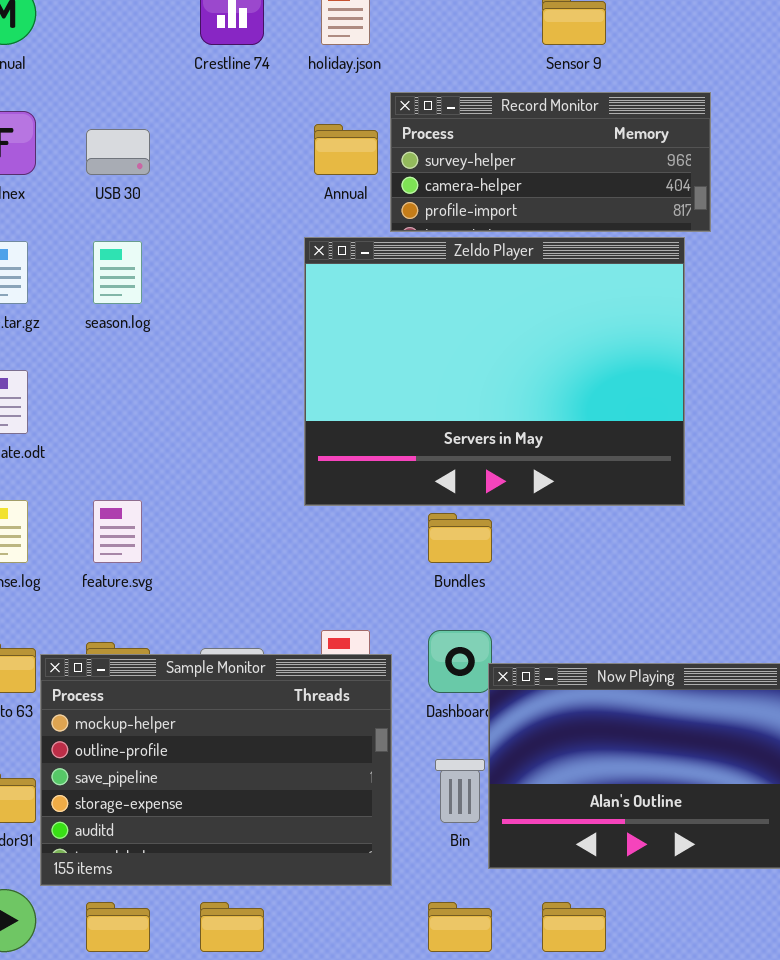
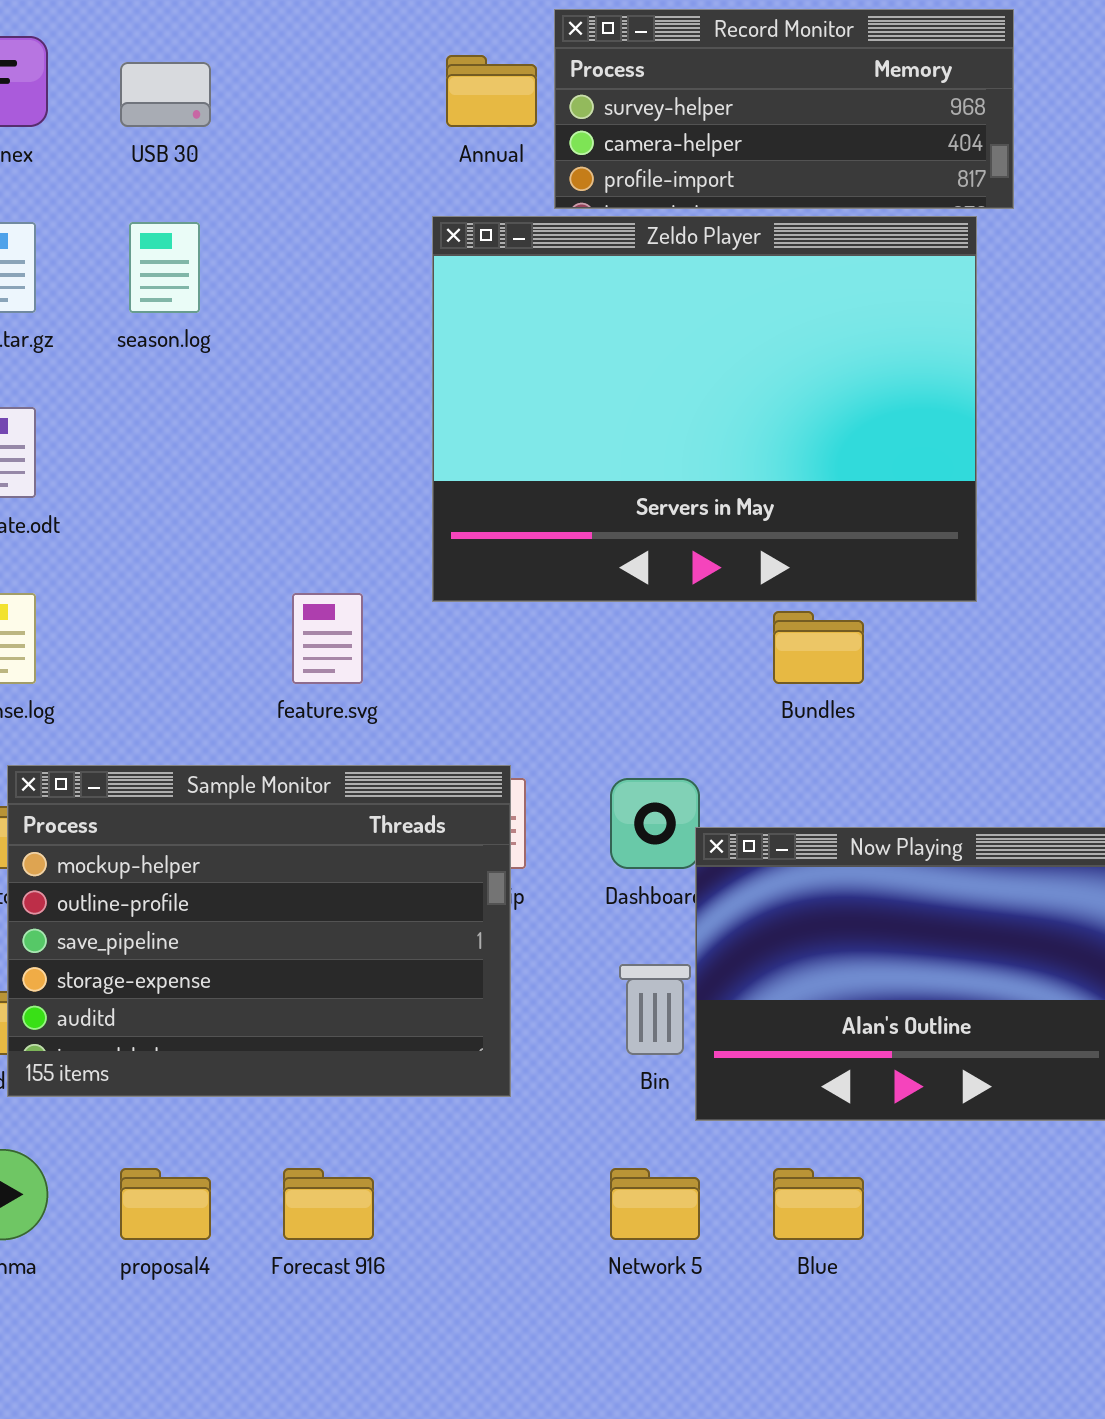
feature.svg: [93,500,142,563] -> [292,593,363,684], moved
Bundles: [428,513,492,563] -> [773,611,864,684], moved
Sample Monitor: [40,654,392,886] -> [7,765,511,1097], moved

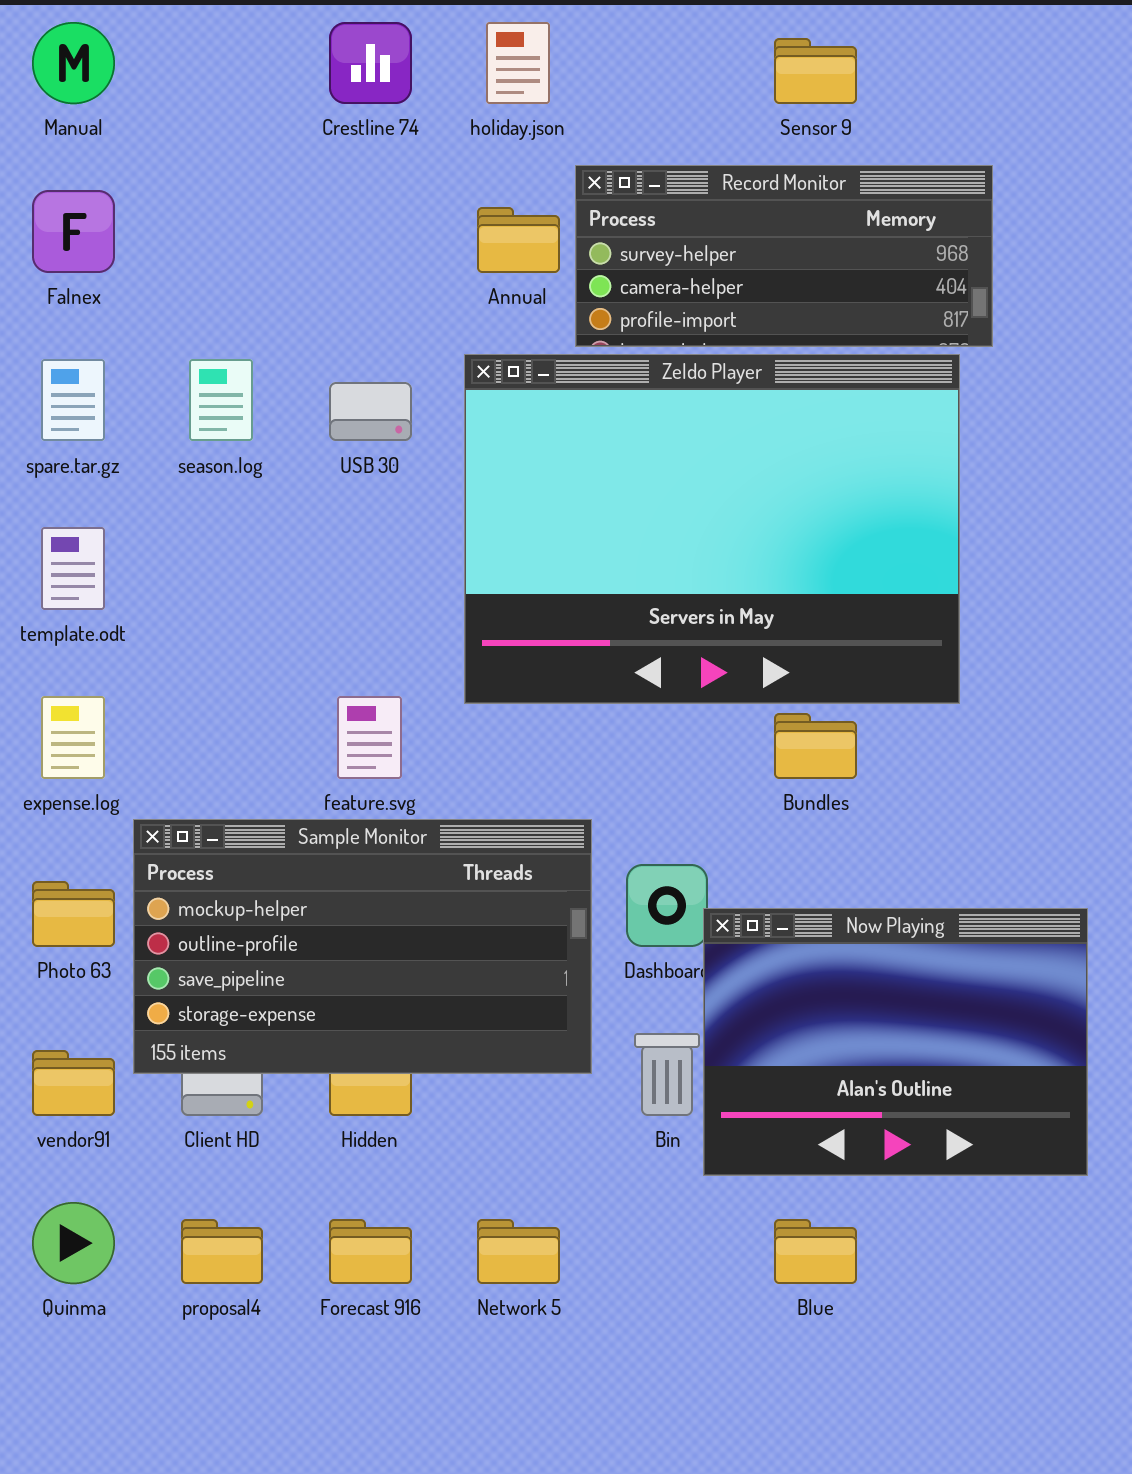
USB 30: [120,62,211,127] -> [329,382,412,441], moved
Sample Monitor: [7,765,511,1097] -> [133,819,592,1074], moved, resized
Network 5: [610,1168,700,1240] -> [477,1219,560,1284], moved

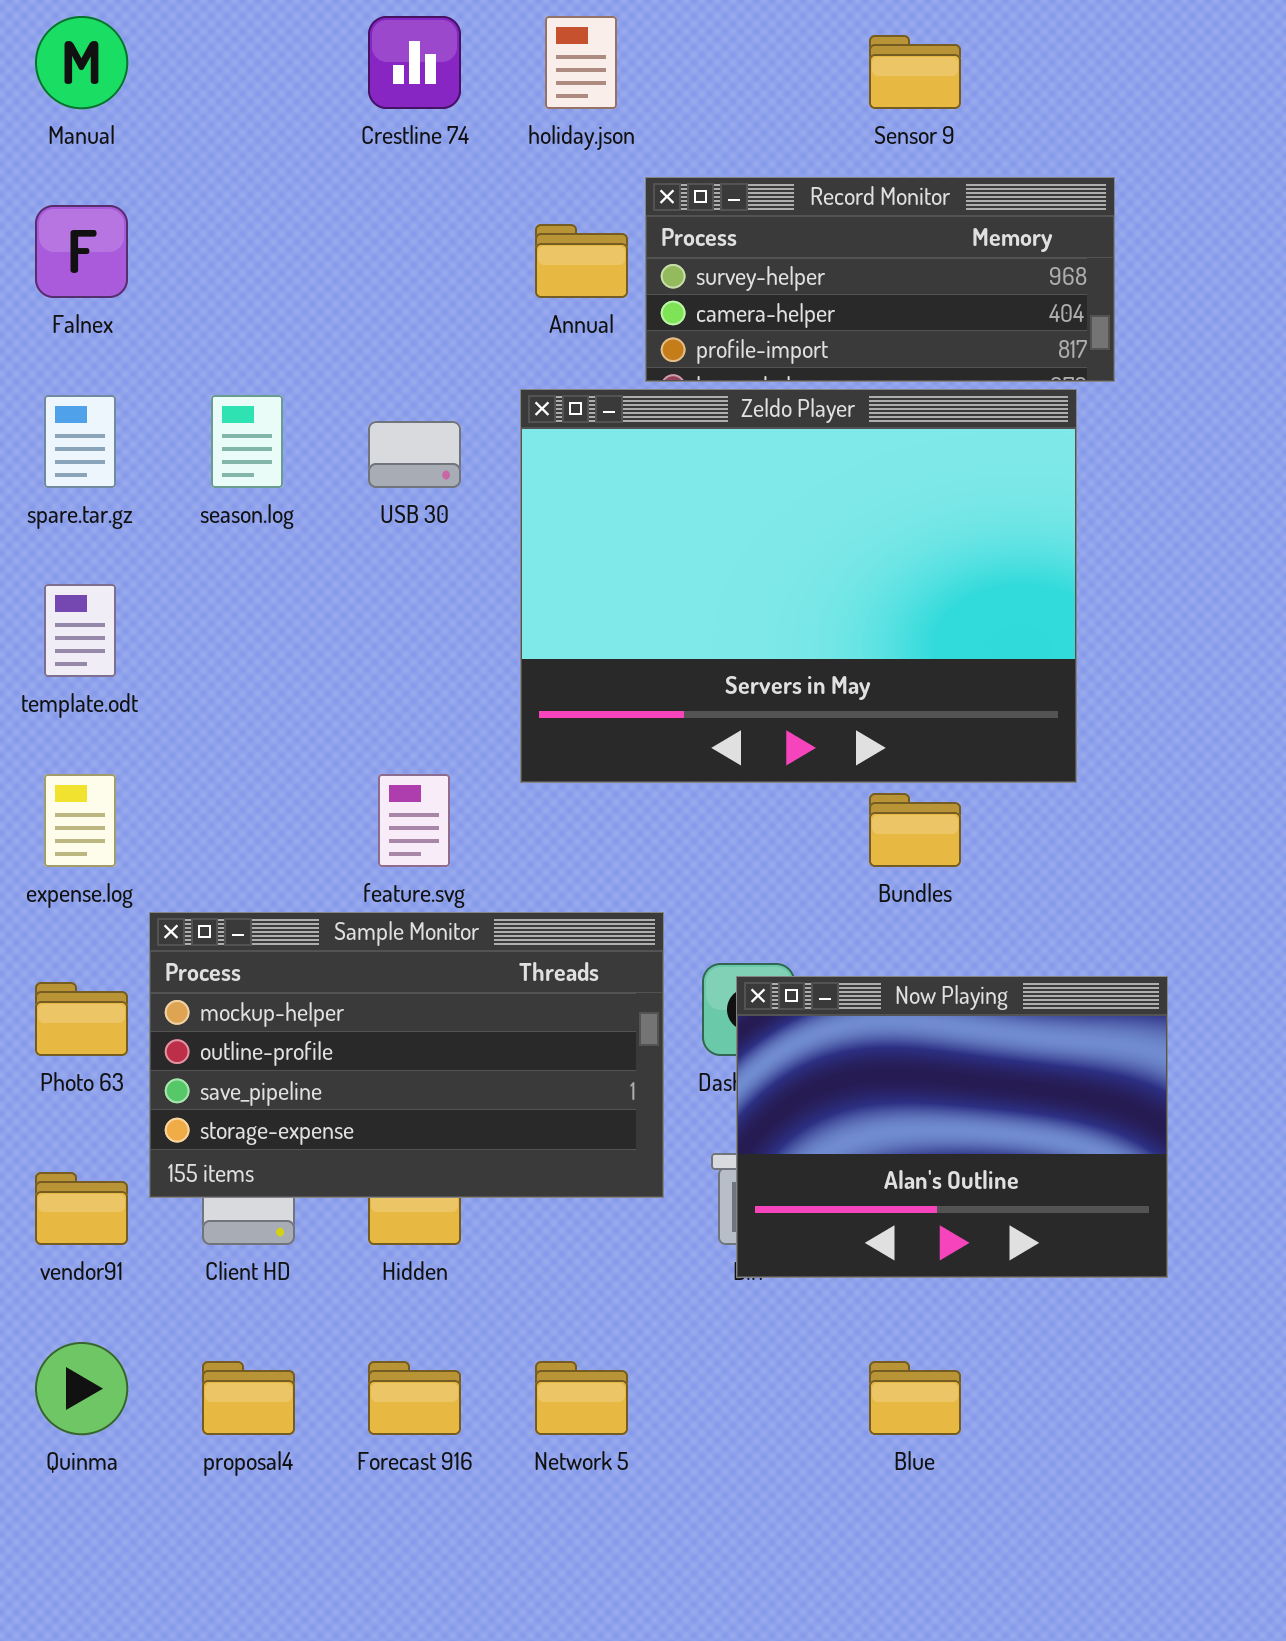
Now Playing: [703,908,1088,1176] -> [736,976,1168,1278], moved

